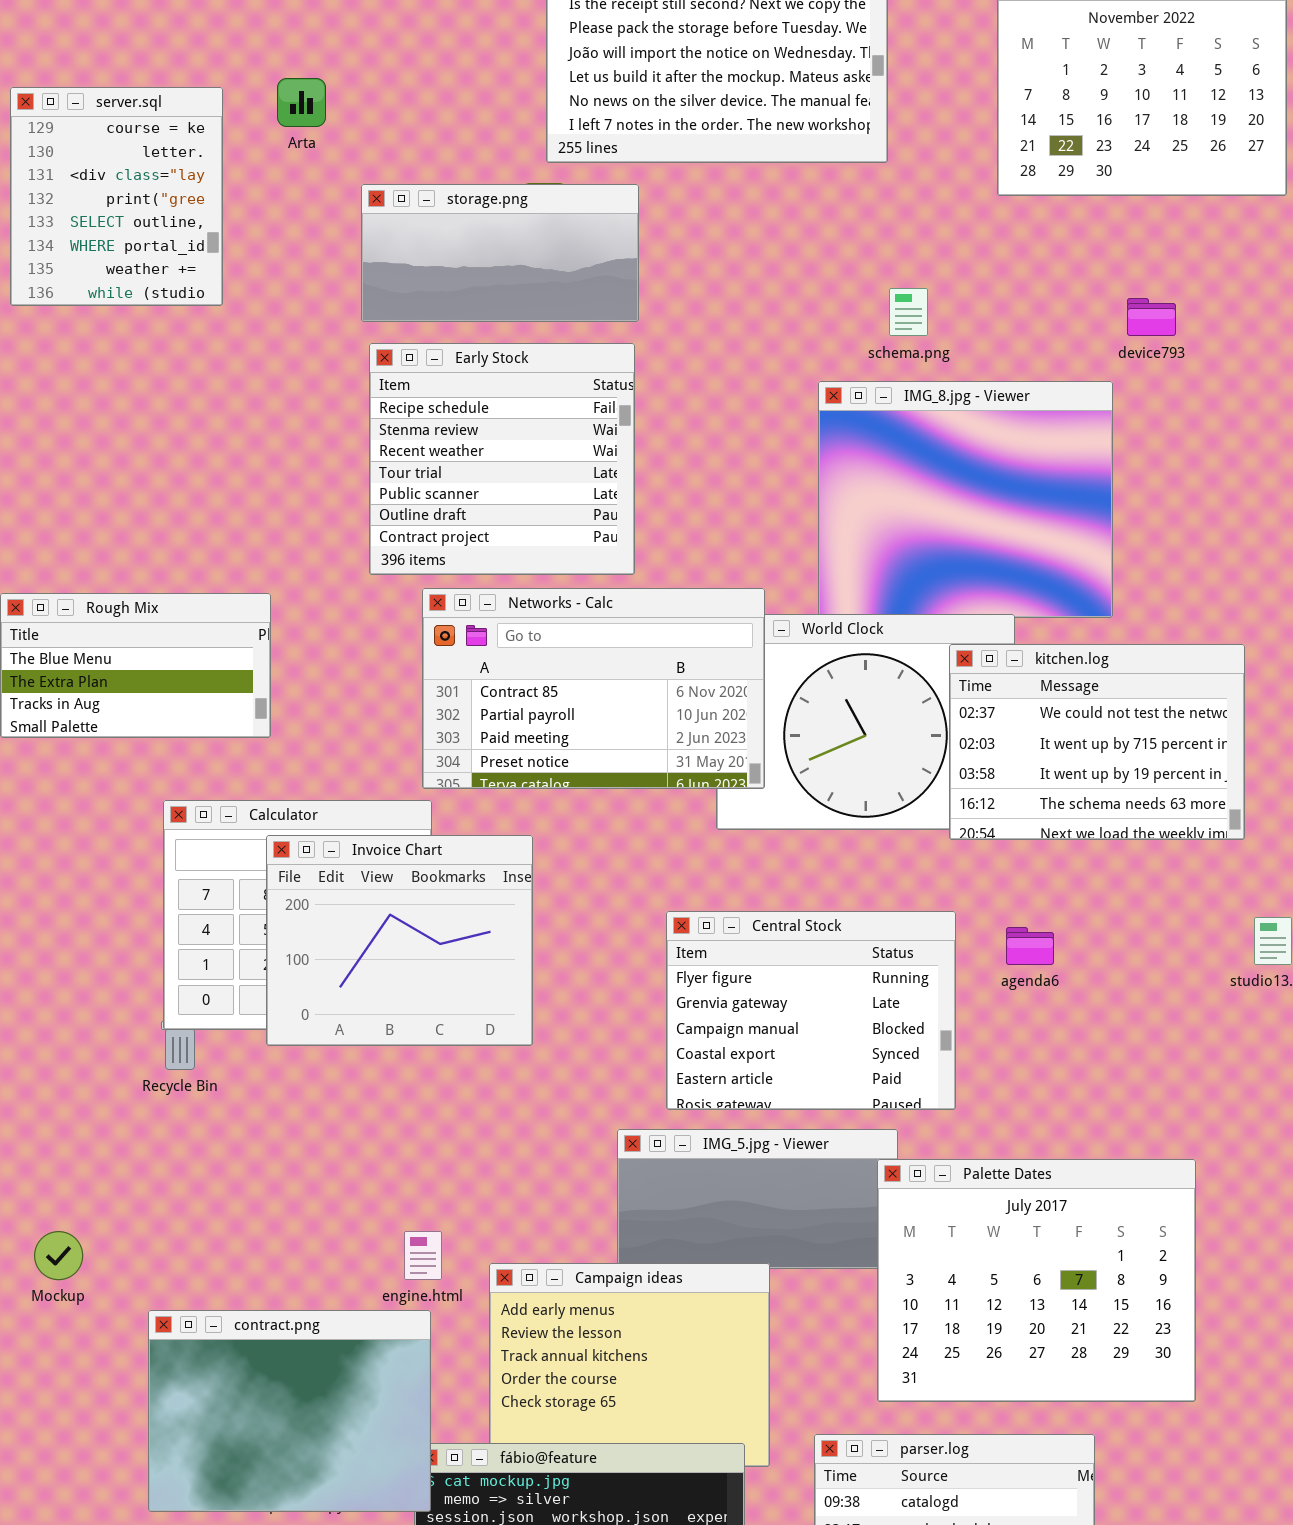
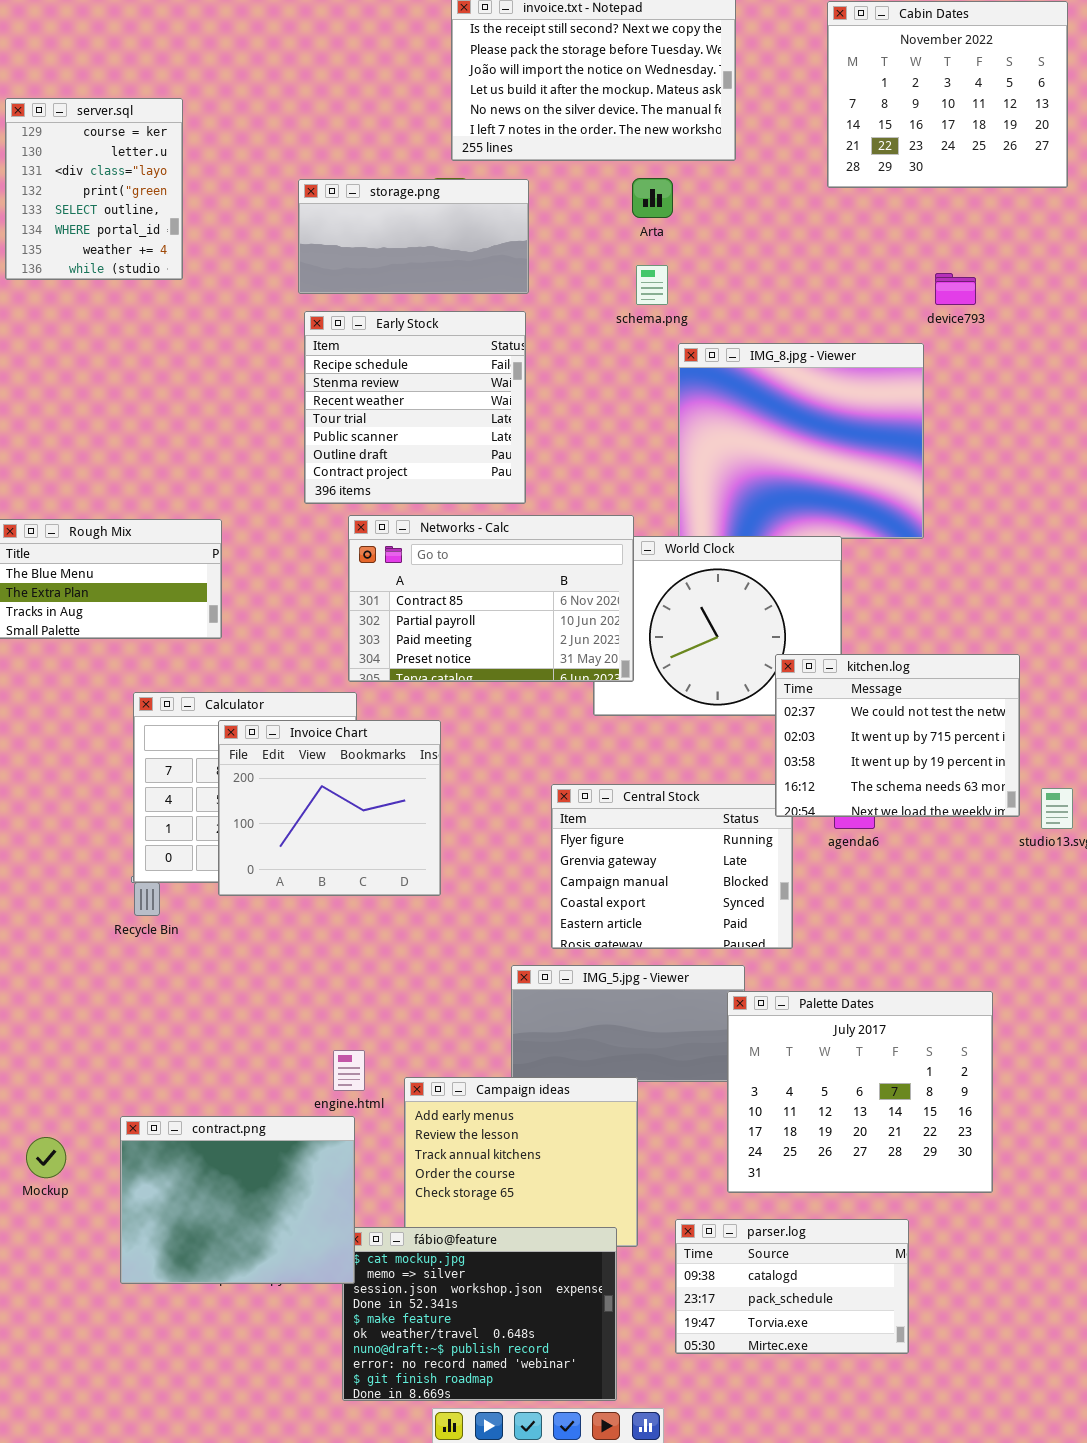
Arta: [277,78,326,127] -> [632,178,673,218], moved
schema.png: [889,288,928,336] -> [636,265,668,305], moved
kitchen.log: [949,644,1245,840] -> [775,654,1020,817], moved
Mockup: [34,1231,83,1280] -> [26,1137,66,1178], moved

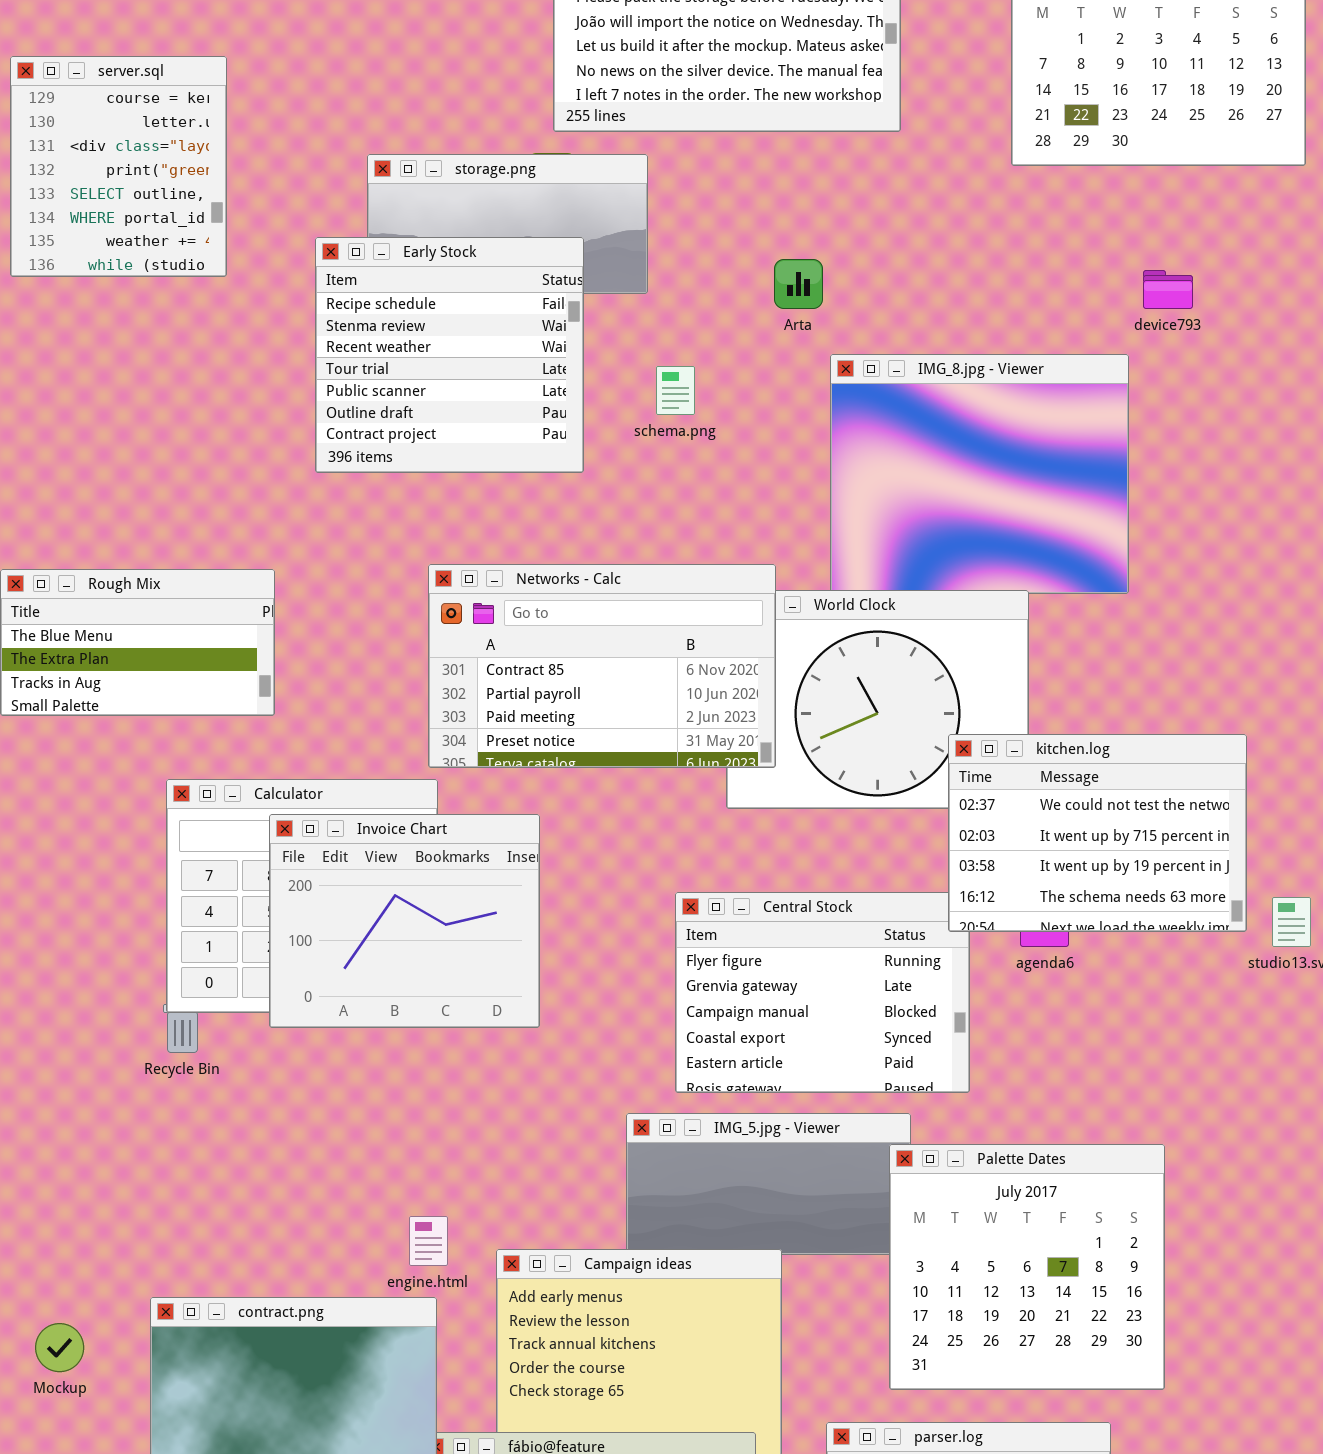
Arta: [632,178,673,218] -> [774,259,823,309], moved
schema.png: [636,265,668,305] -> [656,366,695,415], moved
Early Stock: [304,311,526,504] -> [315,237,584,473], moved
Palette Dates: [727,991,993,1193] -> [889,1144,1165,1390], resized

